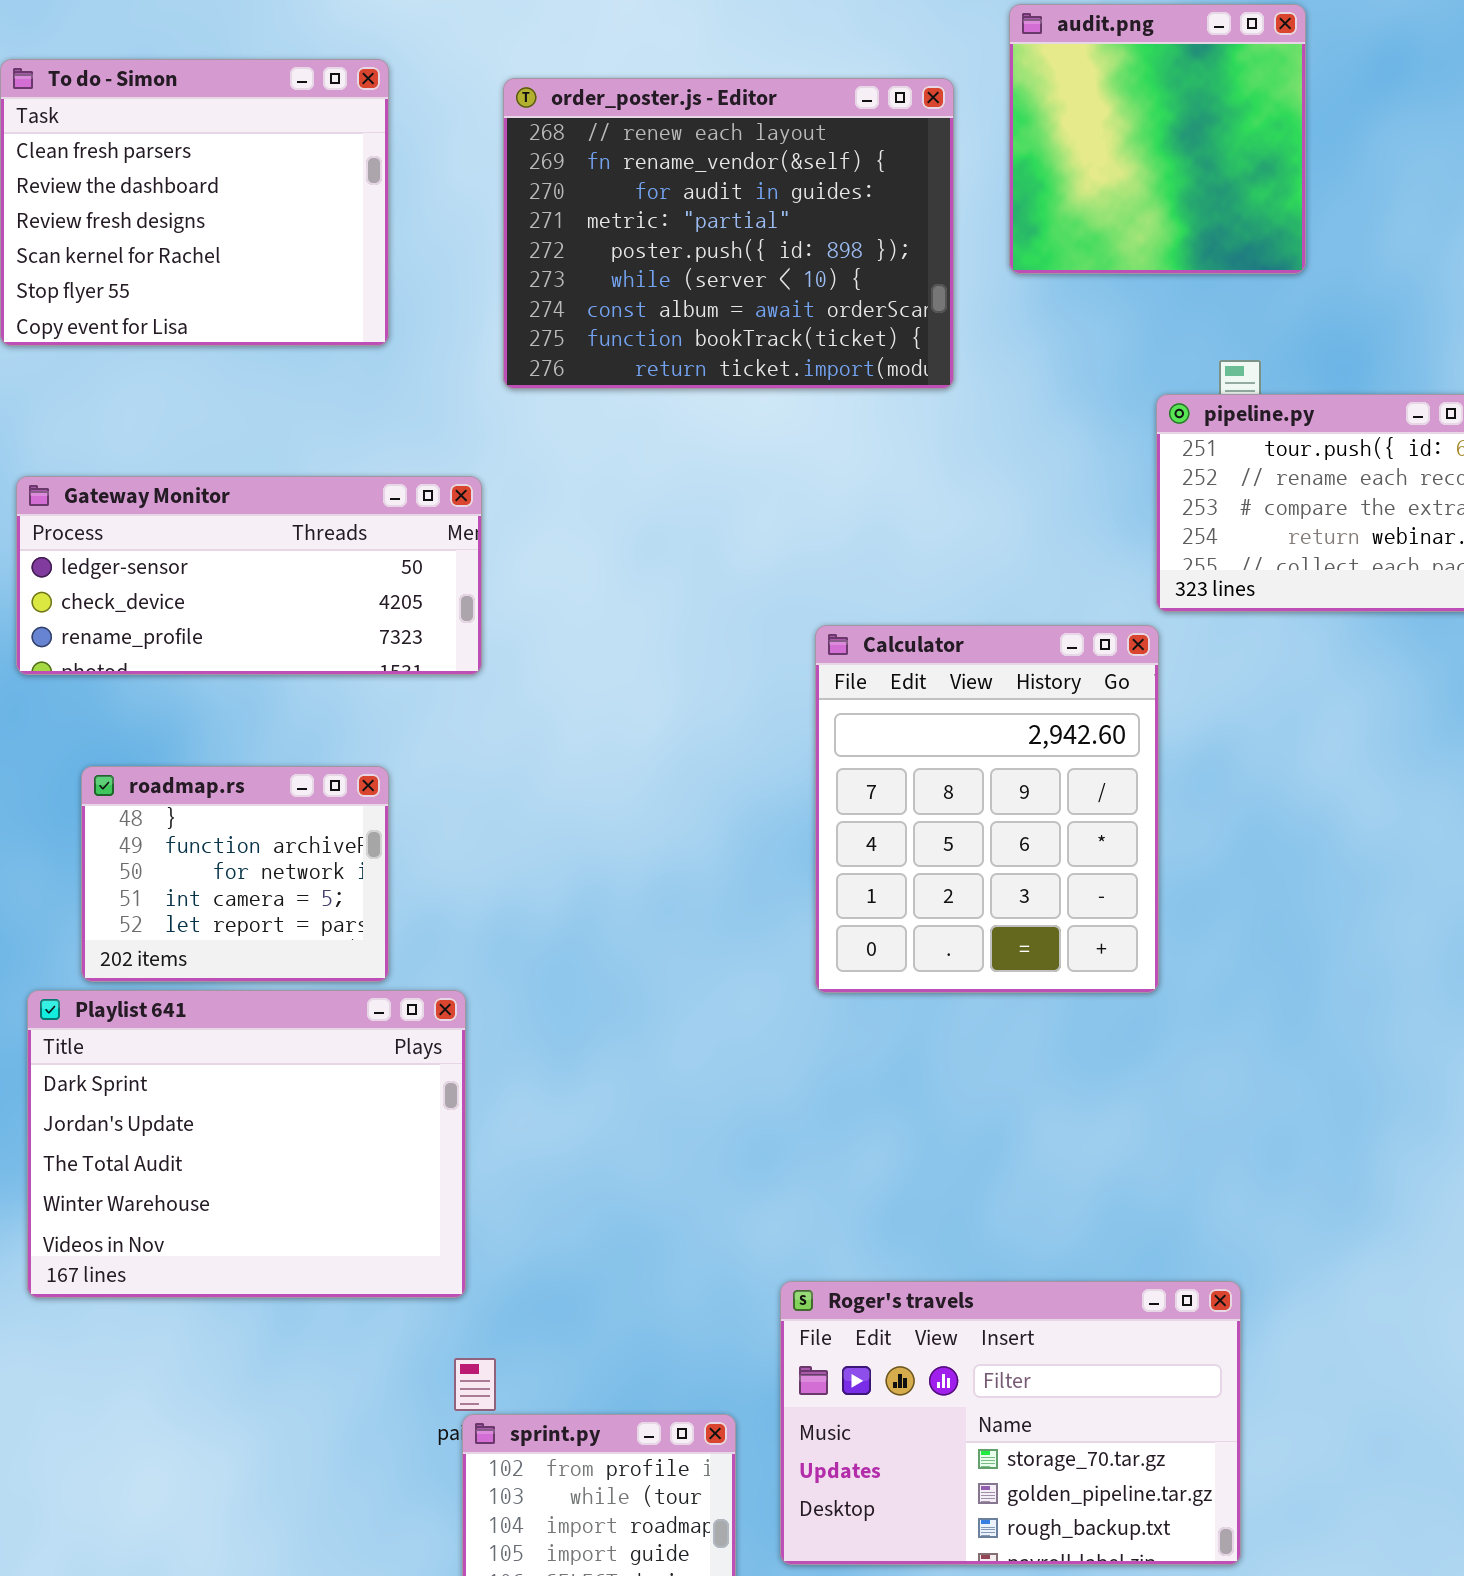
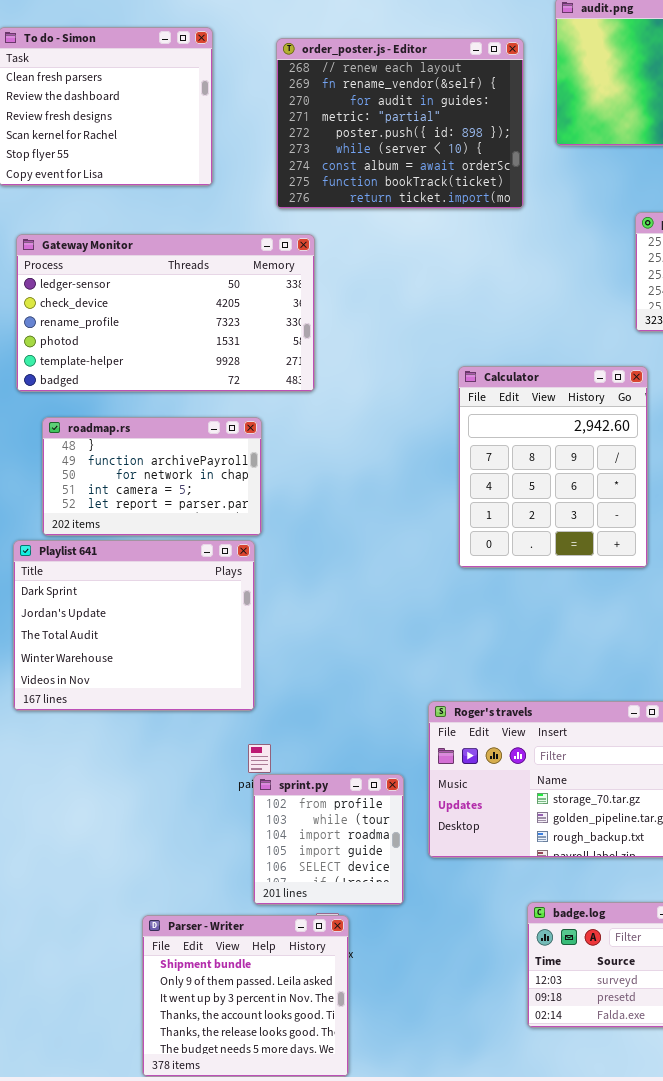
Gateway Monitor: [16,476,482,675] -> [16,234,315,392], moved, resized
Calculator: [815,625,1159,993] -> [458,366,648,568], moved
roadmap.rs: [81,766,389,982] -> [42,417,262,536], resized

